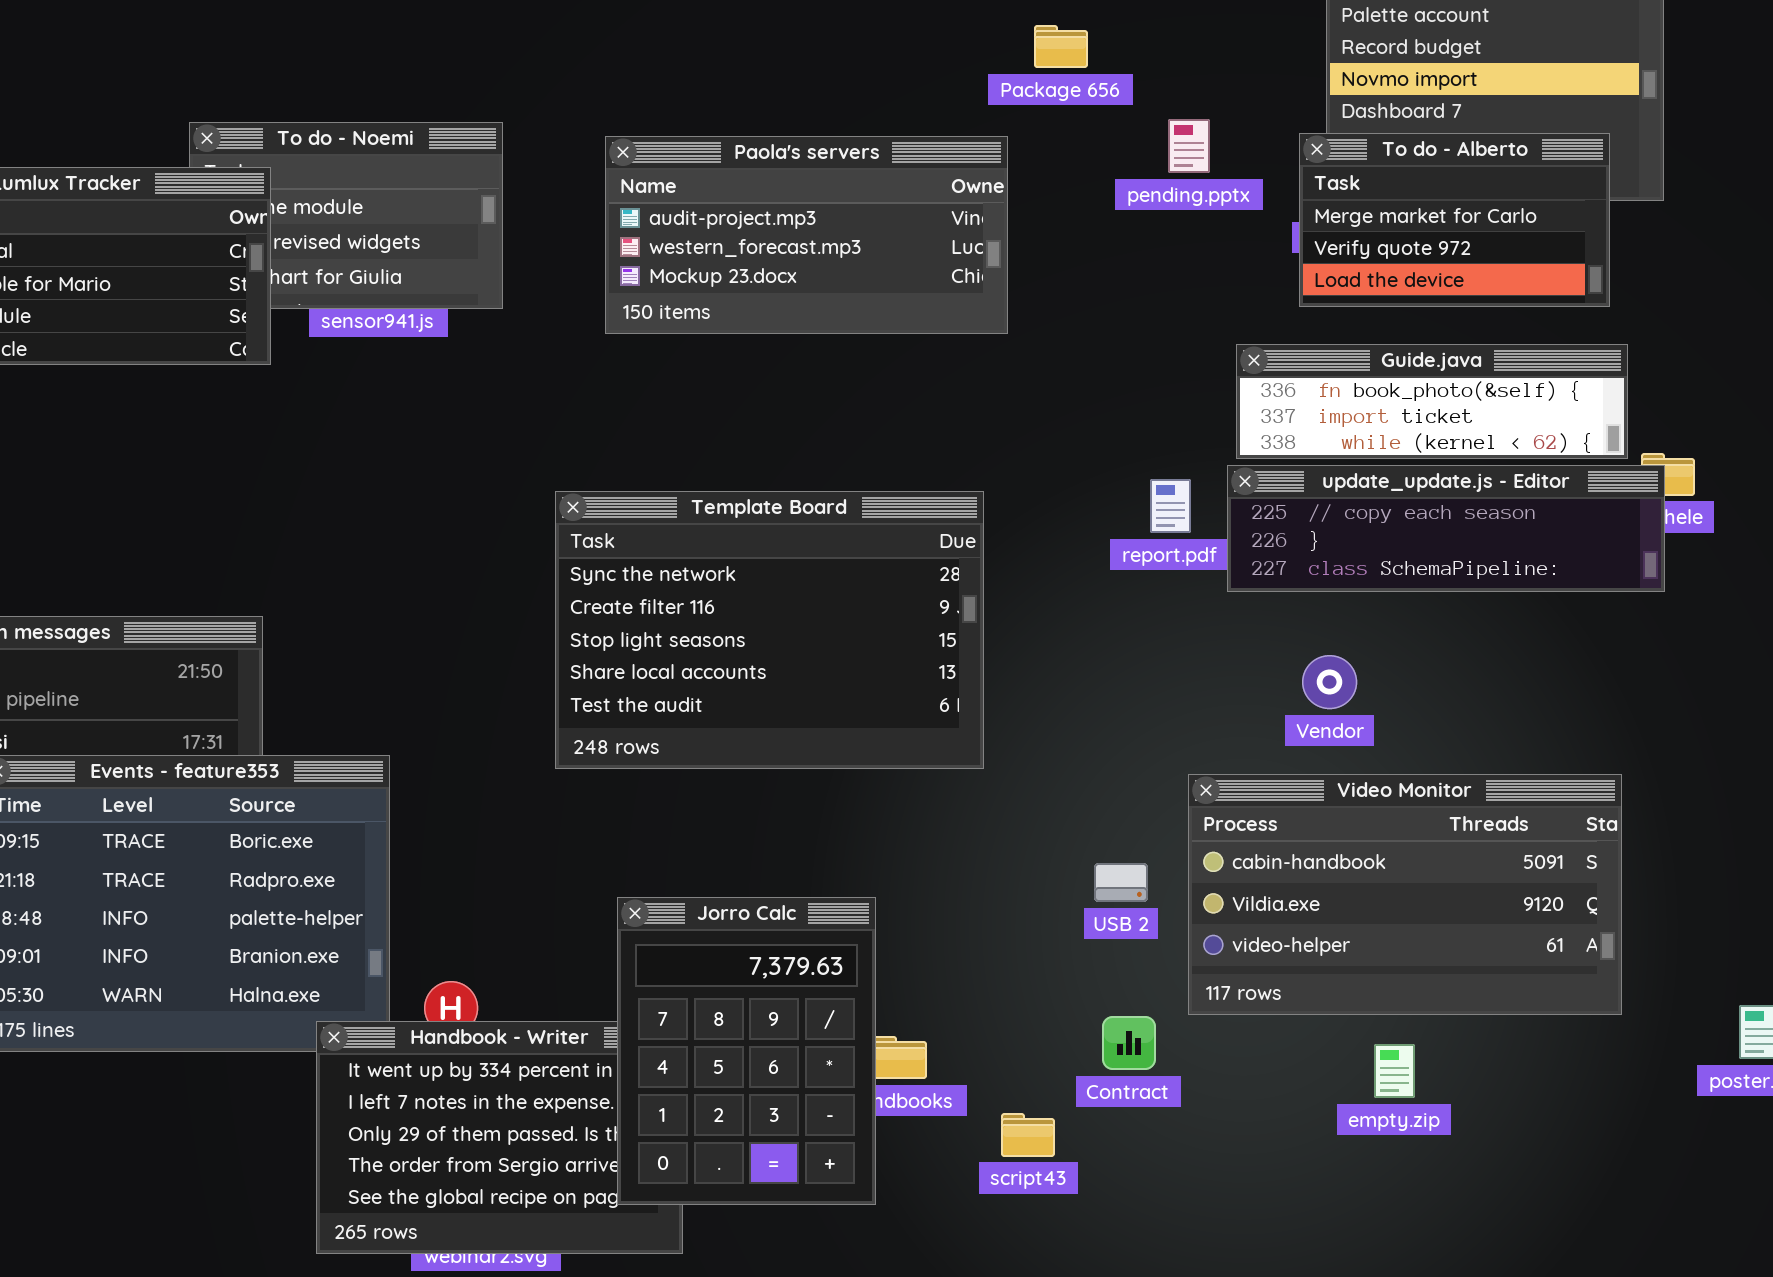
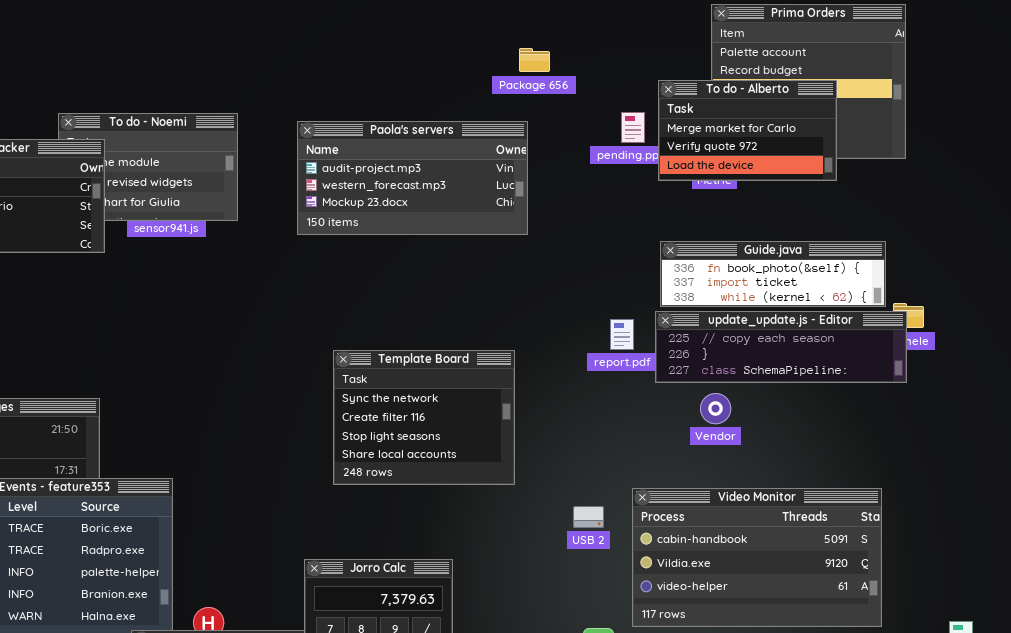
Package 656: [1034,25,1088,68] -> [519,48,550,72], moved
To do - Alberto: [1299,133,1610,307] -> [658,80,837,181], moved
Template Board: [555,491,984,769] -> [333,350,515,485], resized
Vendor: [1302,655,1357,709] -> [700,393,731,424], moved
USB 2: [1094,863,1148,902] -> [573,506,604,528], moved

